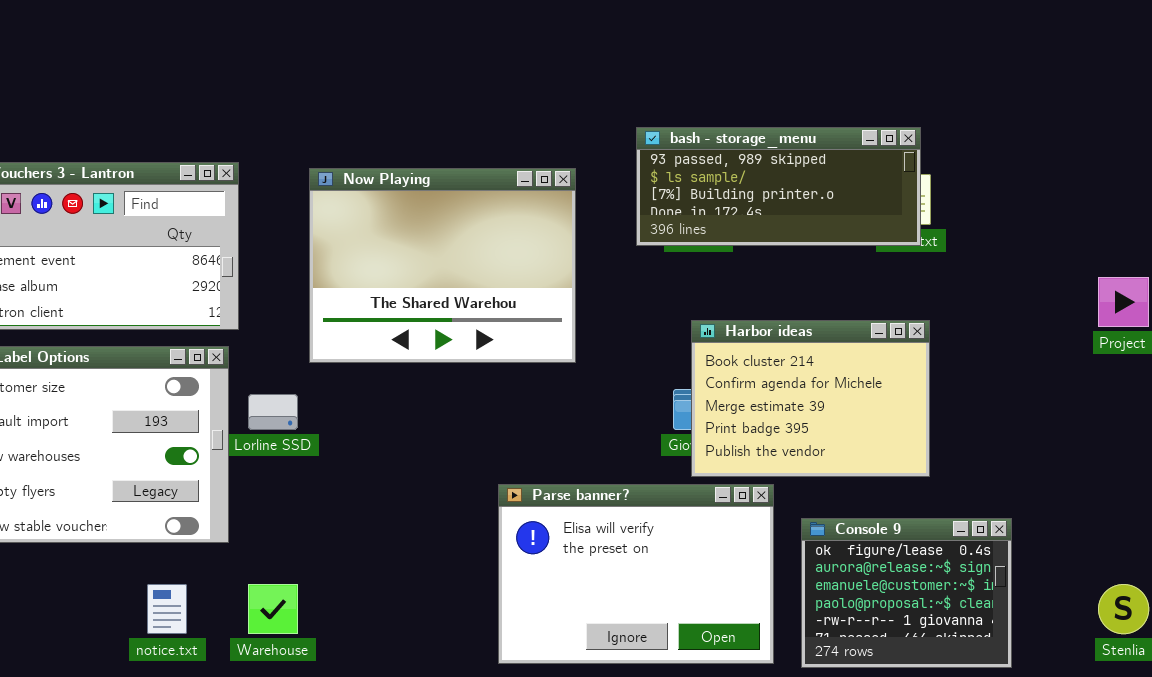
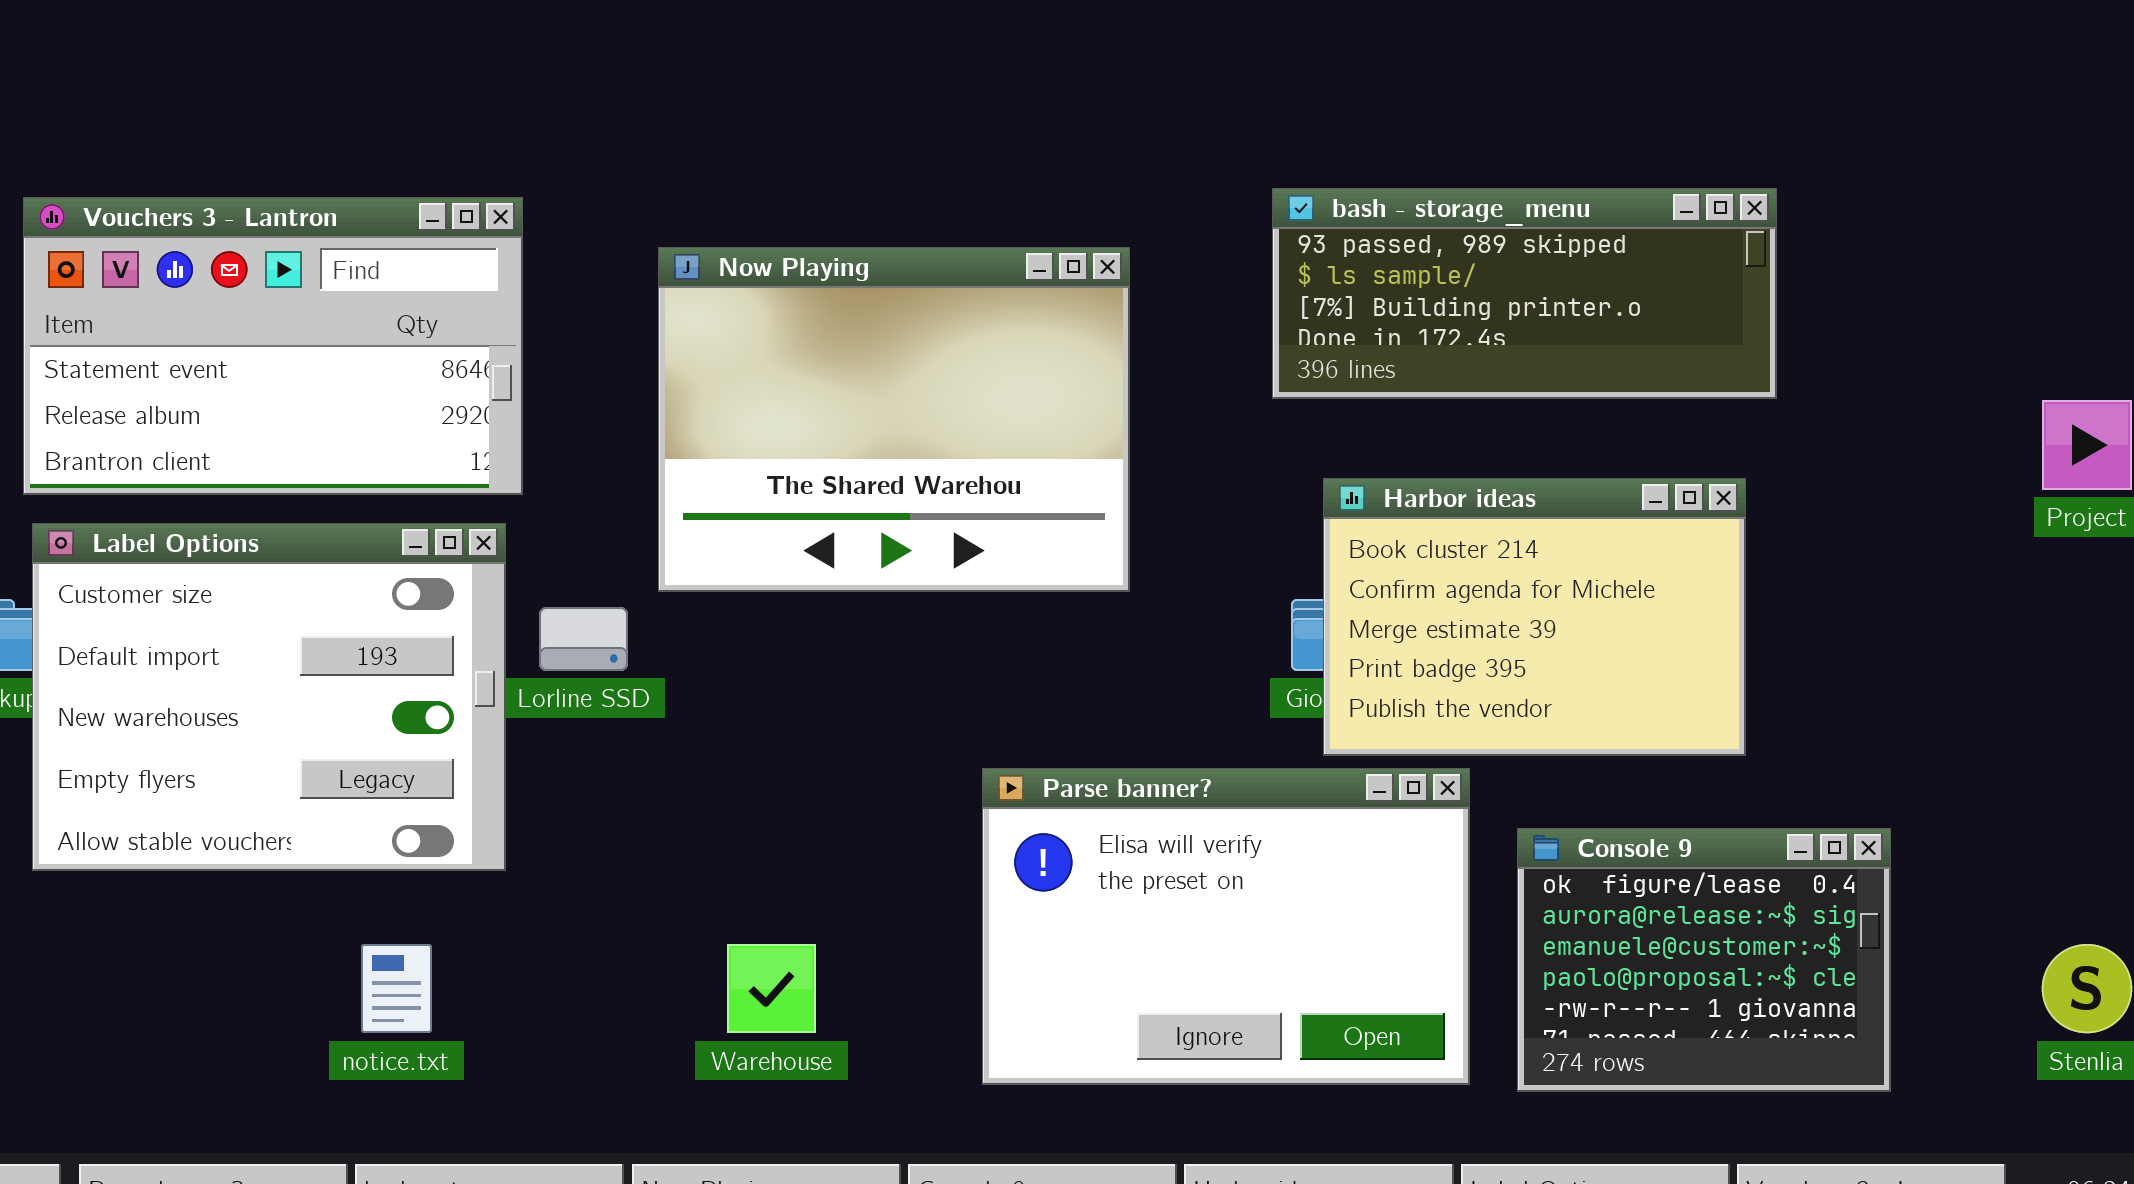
bash - storage_menu: [636,127,921,246] -> [1272,188,1777,399], moved
Now Playing: [309,168,576,363] -> [658,247,1130,592], moved
Warehouse: [248,584,298,634] -> [727,944,816,1033], moved

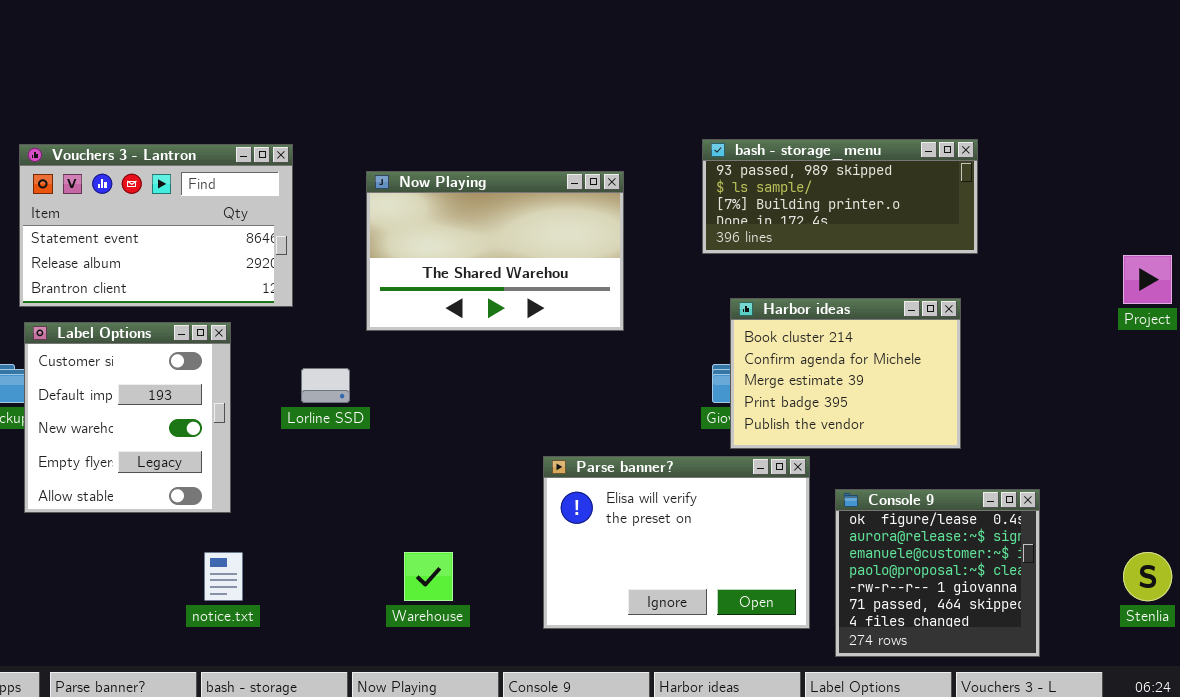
Now Playing: [658,247,1130,592] -> [366,171,624,331], resized
Label Options: [32,523,506,871] -> [24,322,231,513], resized
Console 9: [1517,828,1891,1092] -> [835,489,1040,657], resized

